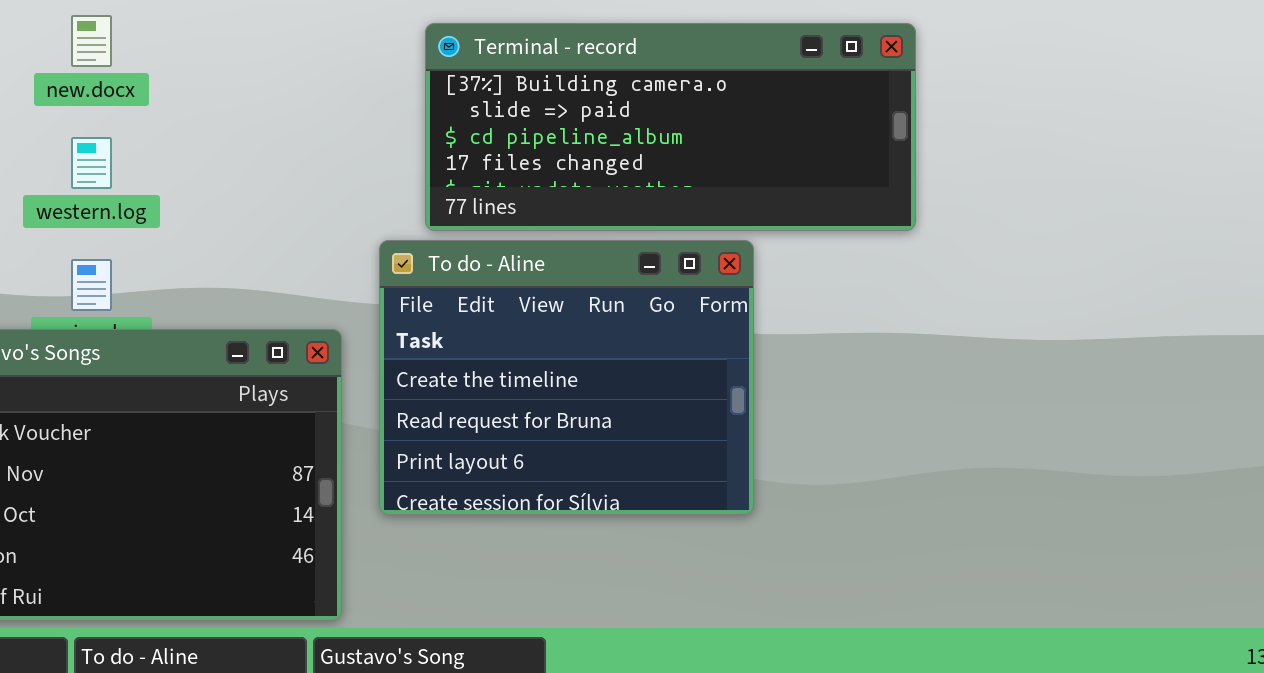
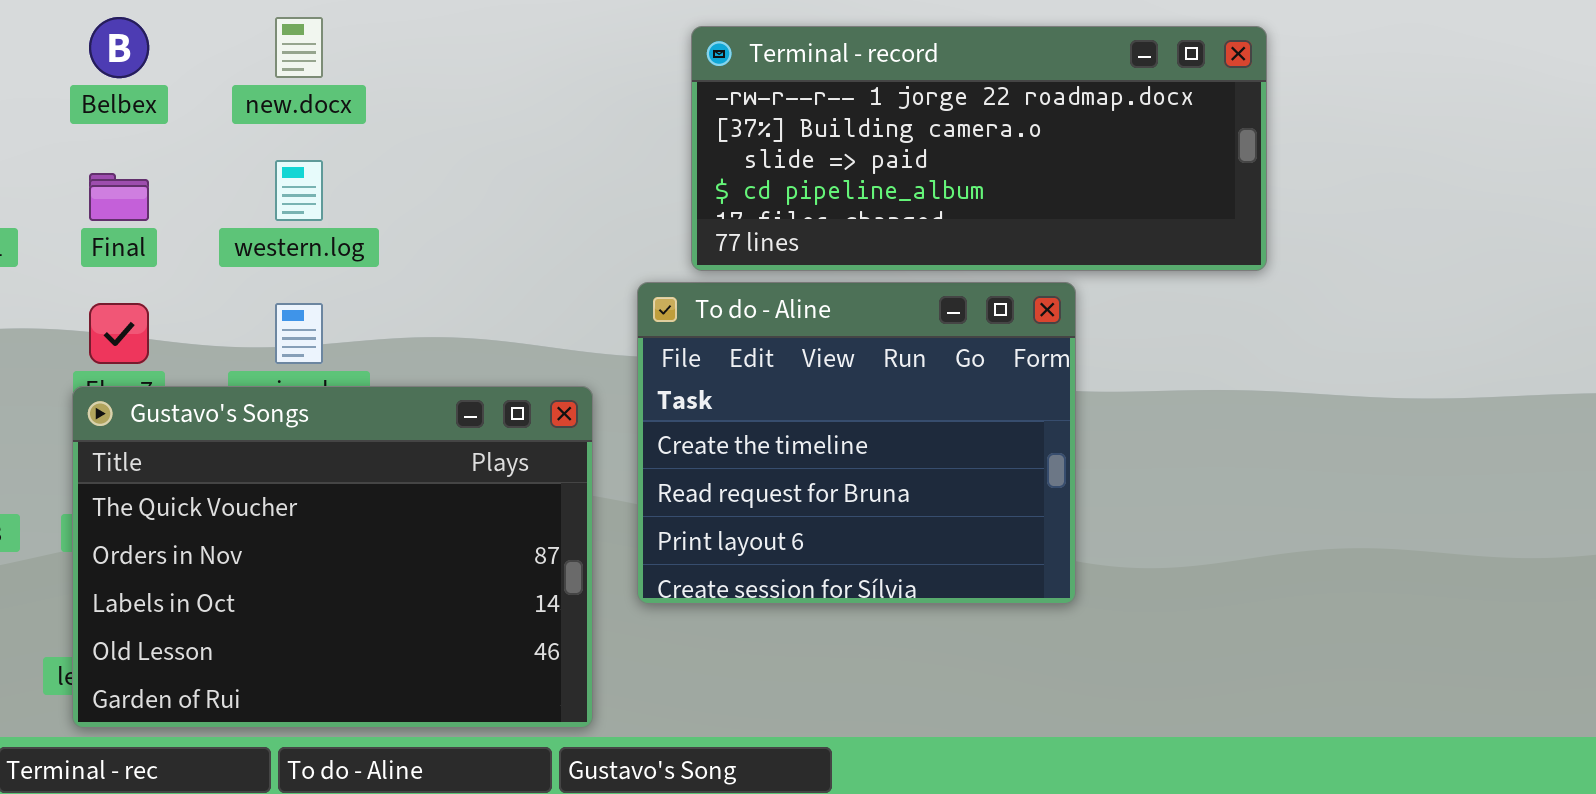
Terminal - record: [425,23,916,231] -> [691,26,1267,271], scrolled up 1 row

